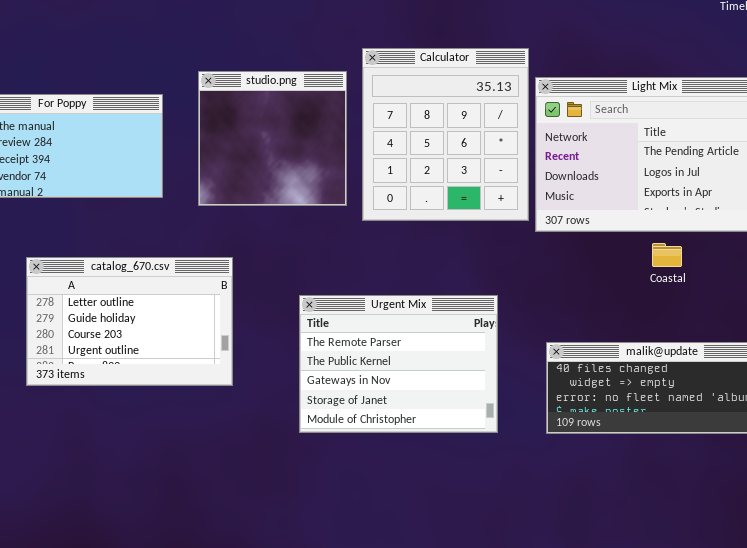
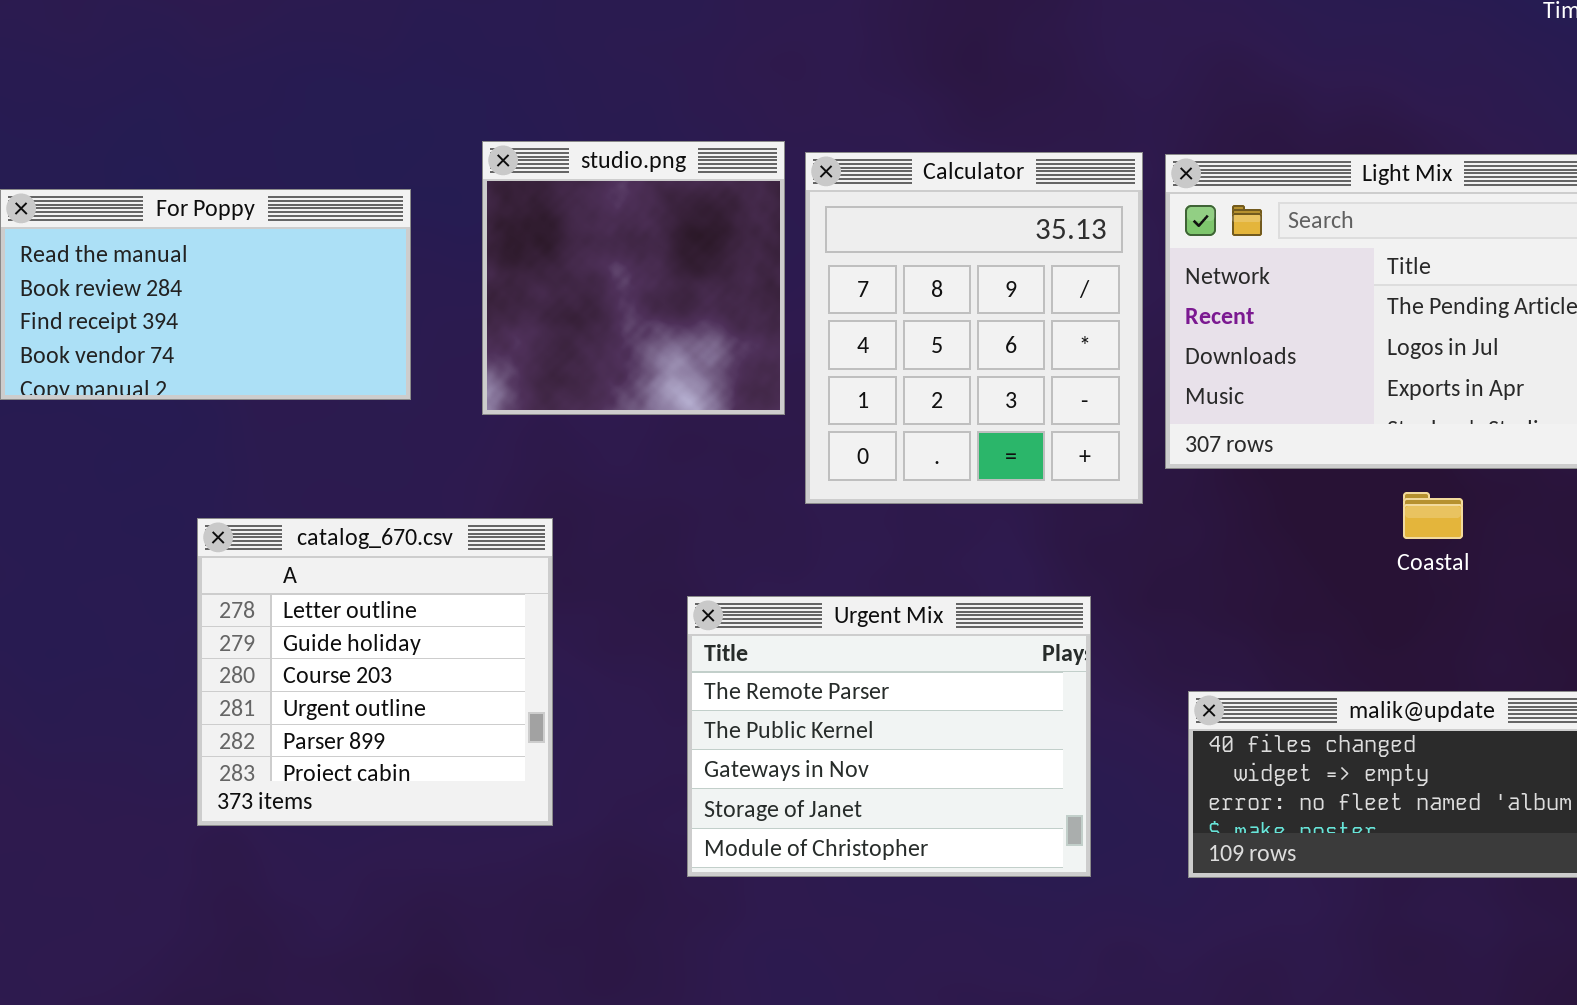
Calculator: [362,48,529,221] -> [805,152,1143,504], moved
catalog_670.csv: [26,257,233,386] -> [197,518,553,826], resized

